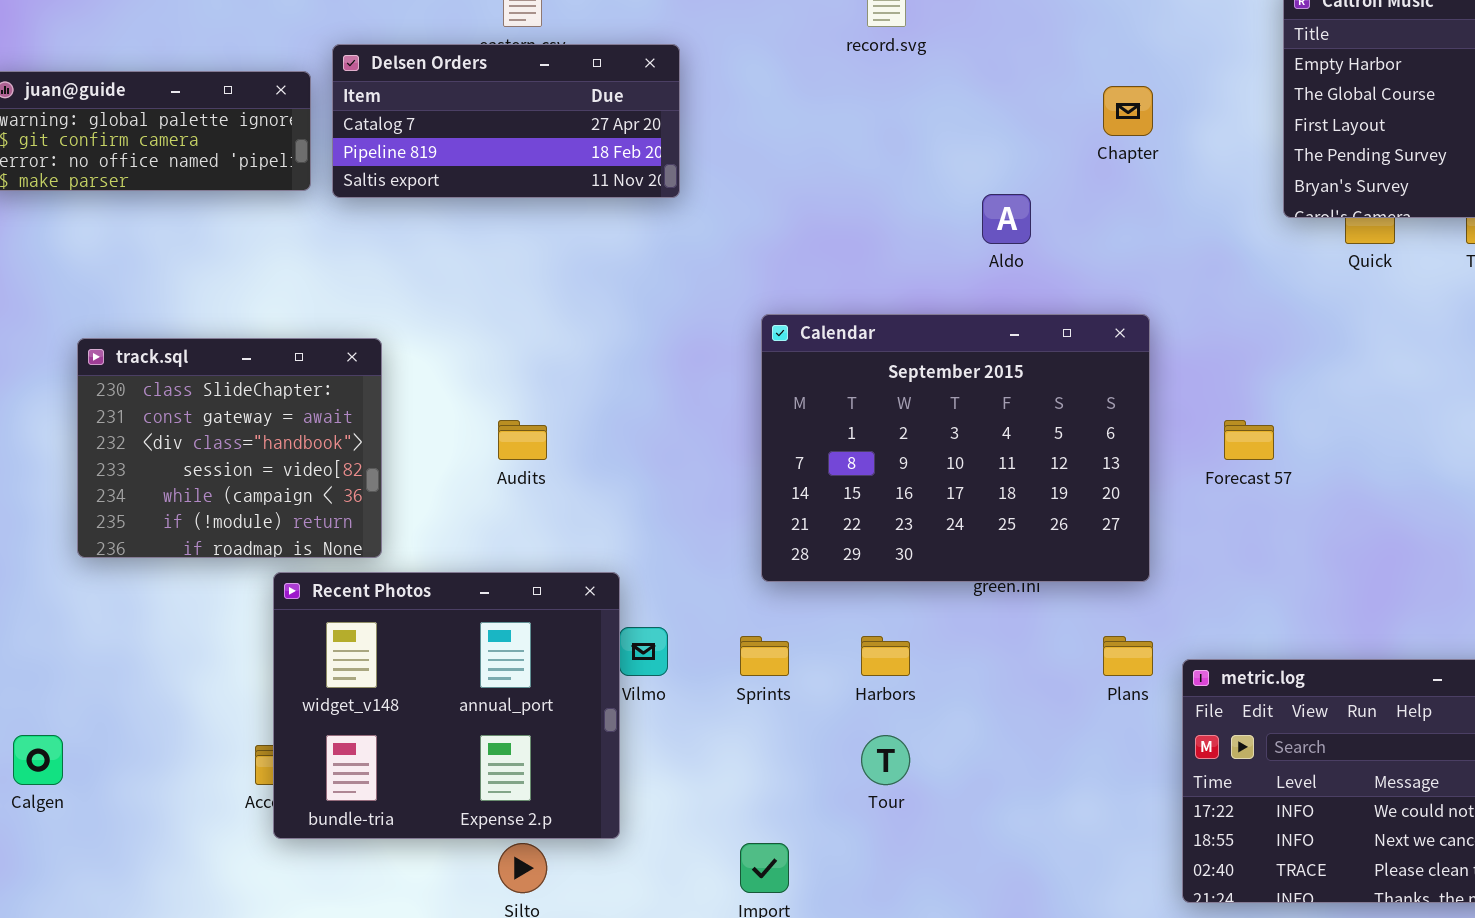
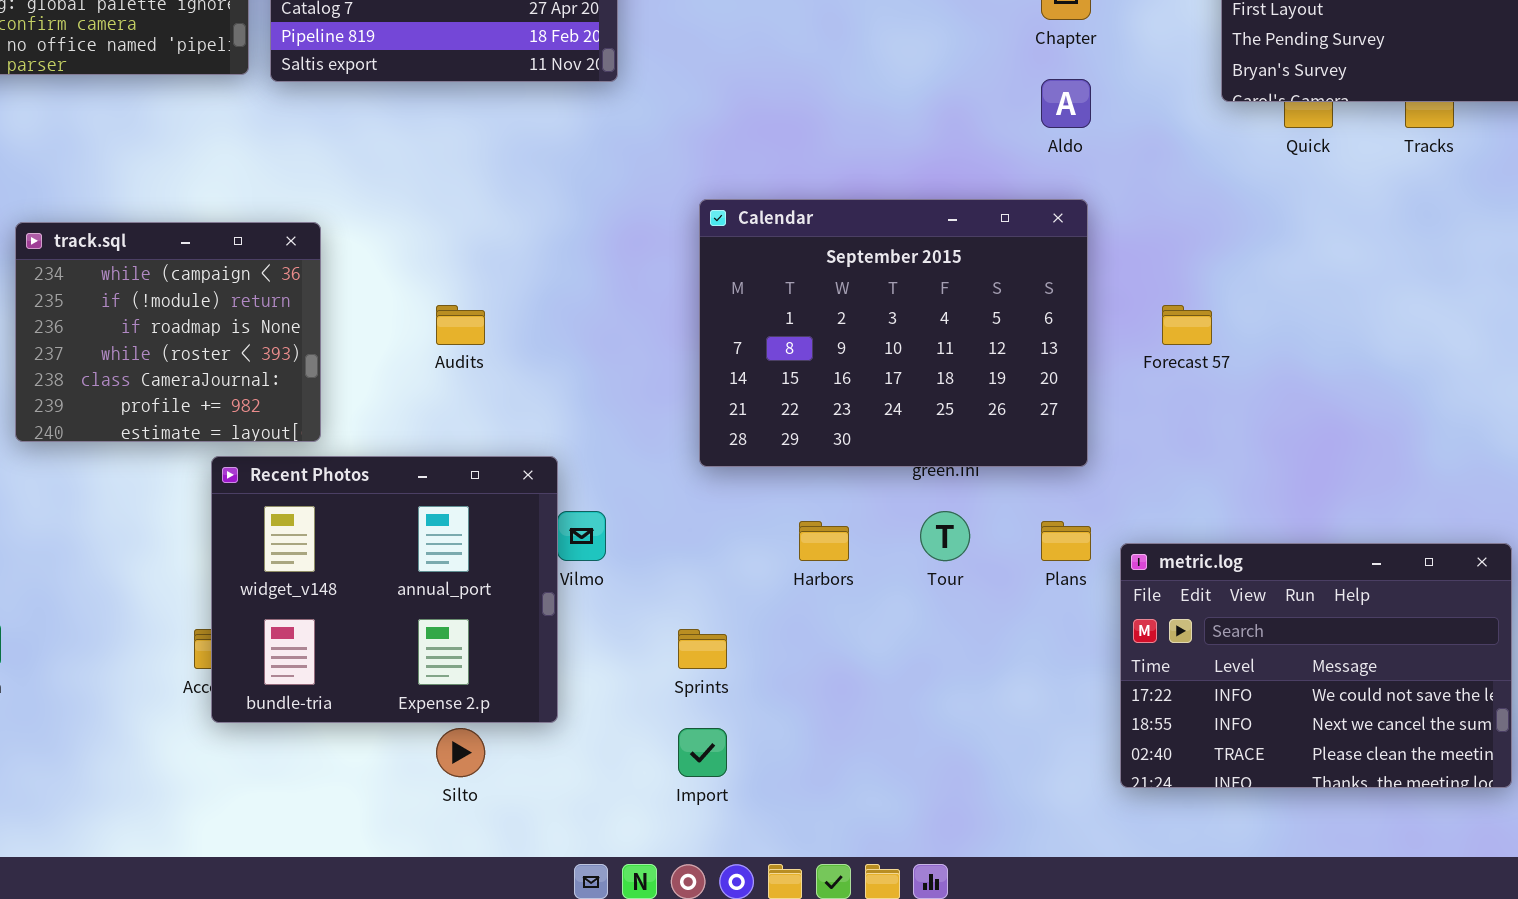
Aldo: [982,194,1031,244] -> [1041,79,1091,128], moved
track.sql: [77,338,382,558] -> [15,222,321,442], scrolled down 4 rows
Sprints: [740,636,789,676] -> [678,629,727,669], moved
Tour: [861,735,910,785] -> [920,511,970,561], moved

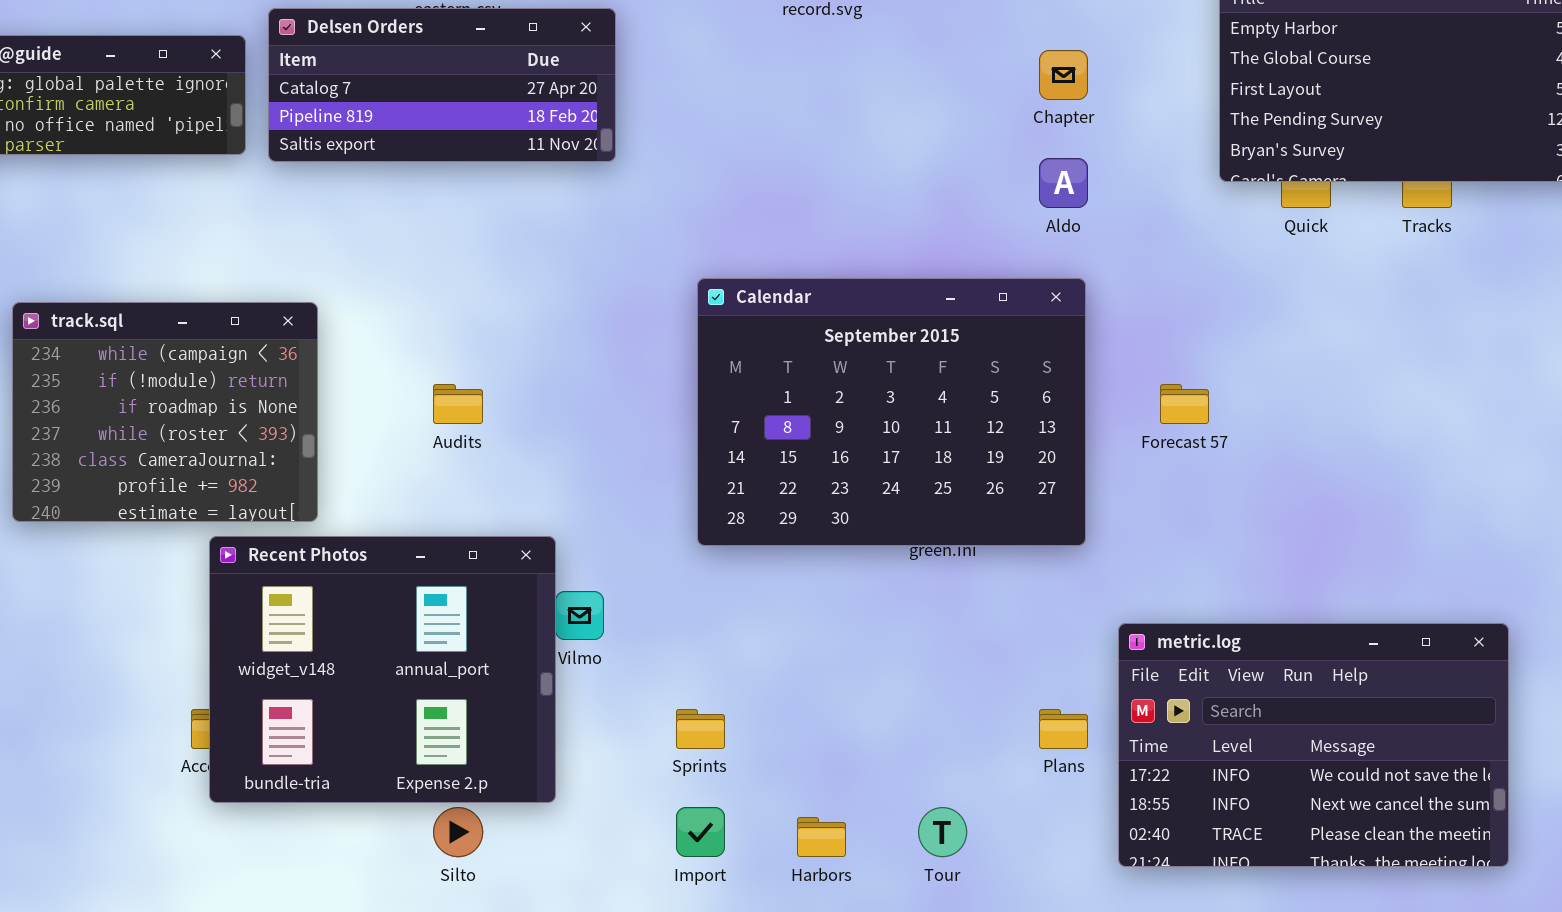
Tour: [920,511,970,561] -> [918,807,967,857], moved
Harbors: [799,521,849,561] -> [797,817,846,857], moved
Plans: [1041,521,1091,561] -> [1039,709,1088,749], moved

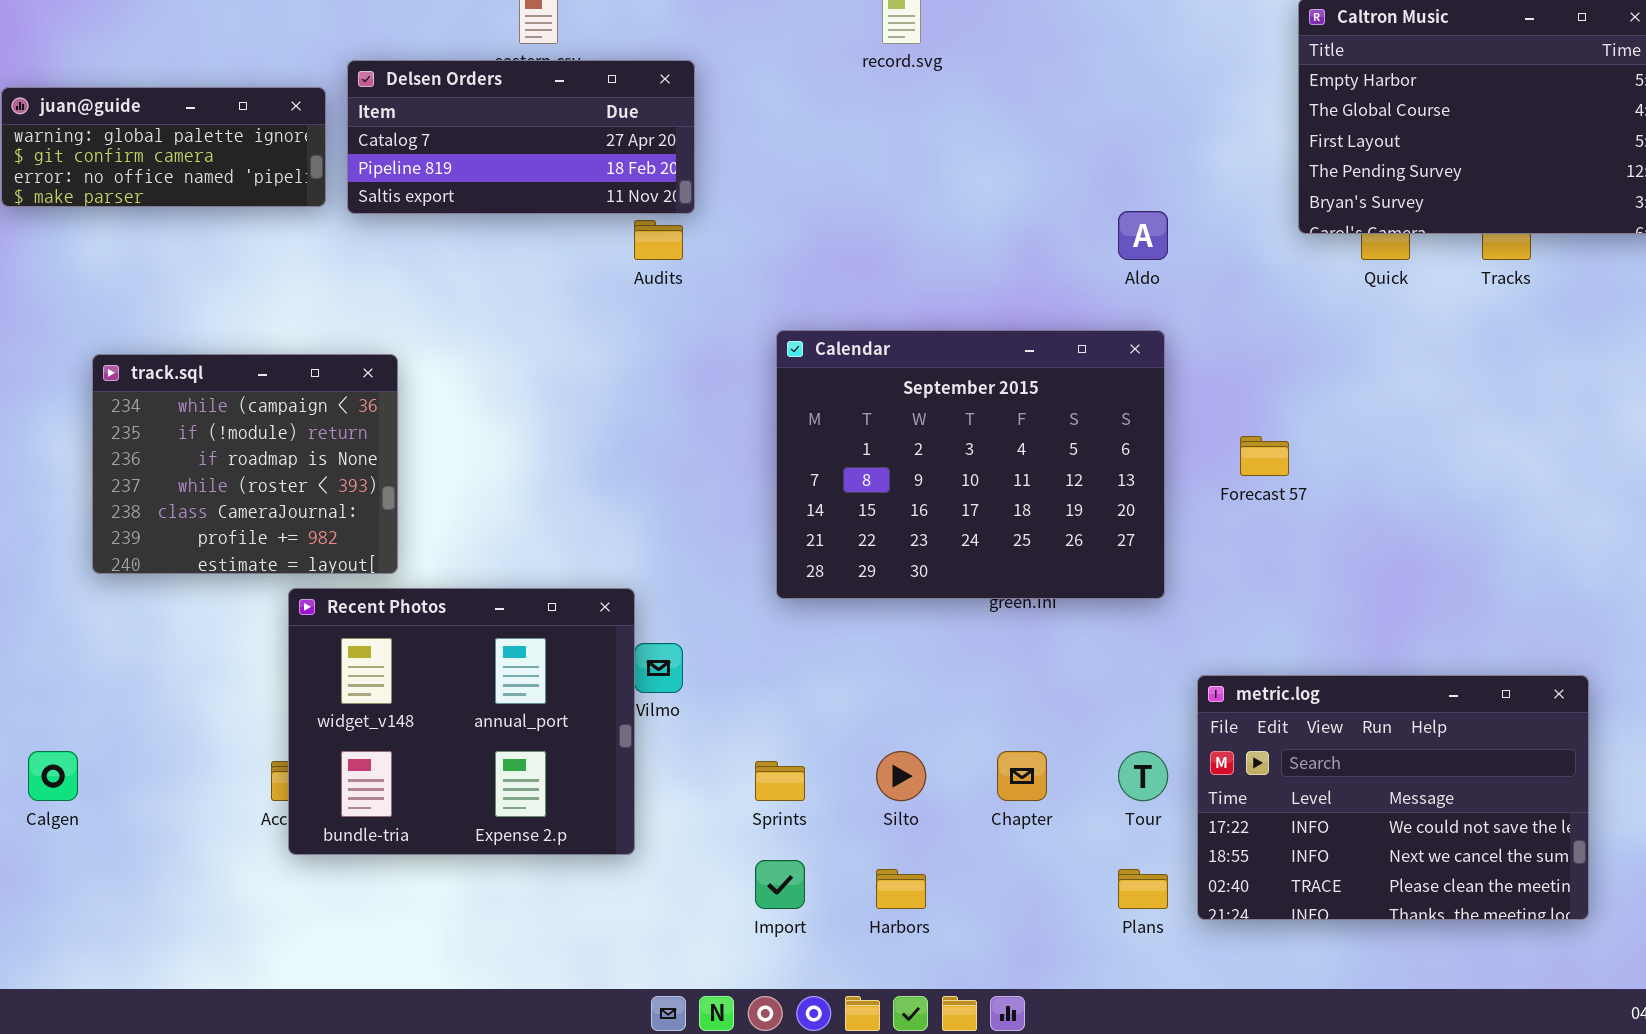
Chapter: [1039,50,1088,100] -> [997,751,1047,801], moved
Audits: [433,384,483,424] -> [634,220,683,260], moved
Plans: [1039,709,1088,749] -> [1118,869,1168,909], moved
Silto: [433,807,483,857] -> [876,751,926,801], moved
Tour: [918,807,967,857] -> [1118,751,1168,801], moved

